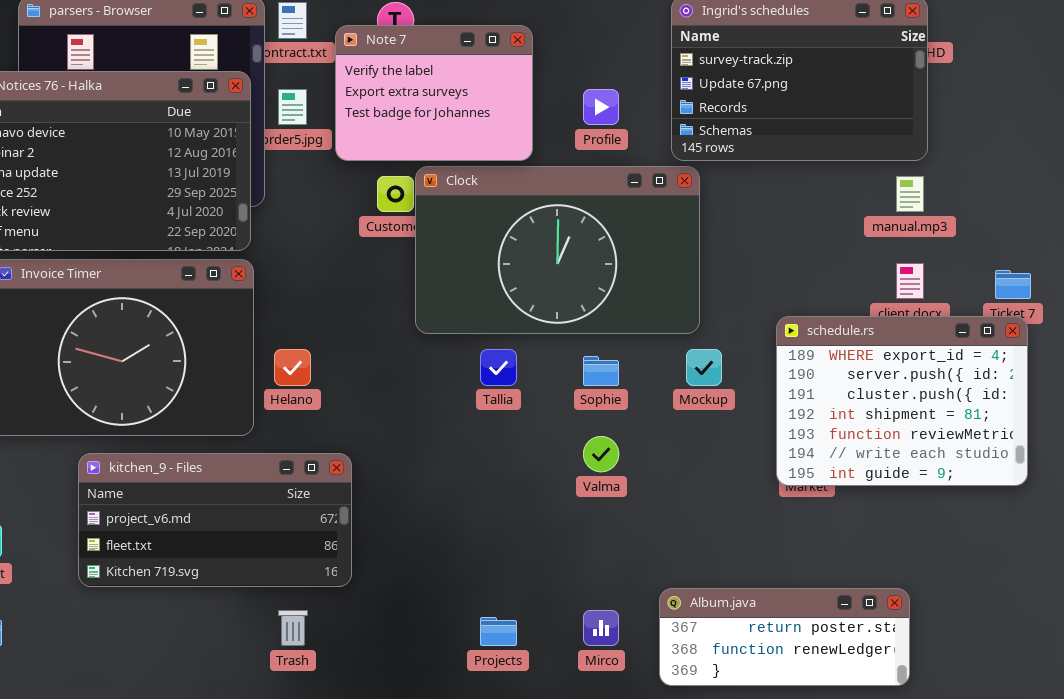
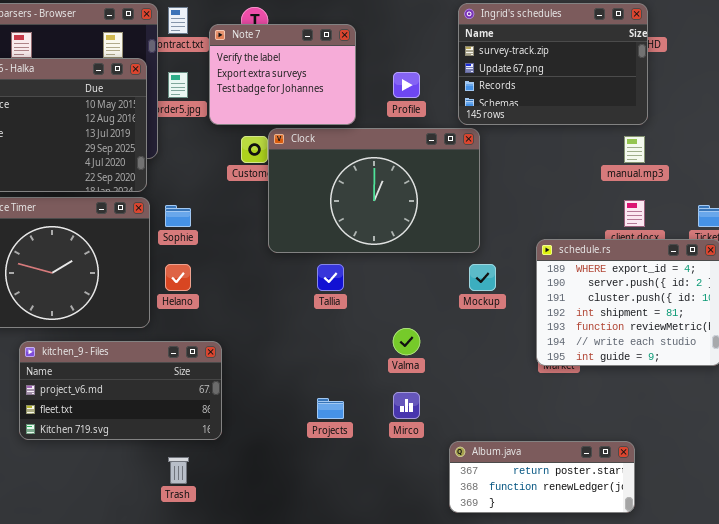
Sophie: [583,356,619,386] -> [165,205,191,227], moved
Mirco: [583,610,619,646] -> [393,392,420,419], moved
Projects: [480,617,517,646] -> [317,398,344,419], moved

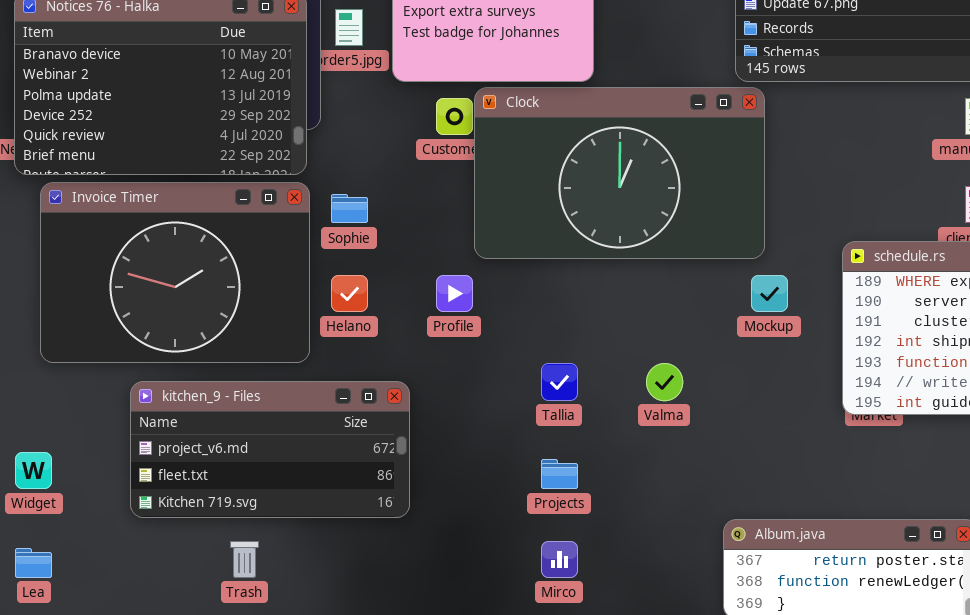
Profile: [393,72,420,98] -> [436,275,473,312], moved
Tallia: [317,264,344,291] -> [541,363,578,401], moved
Mirco: [393,392,420,419] -> [541,541,578,578], moved
Trash: [168,457,189,484] -> [230,541,259,578], moved

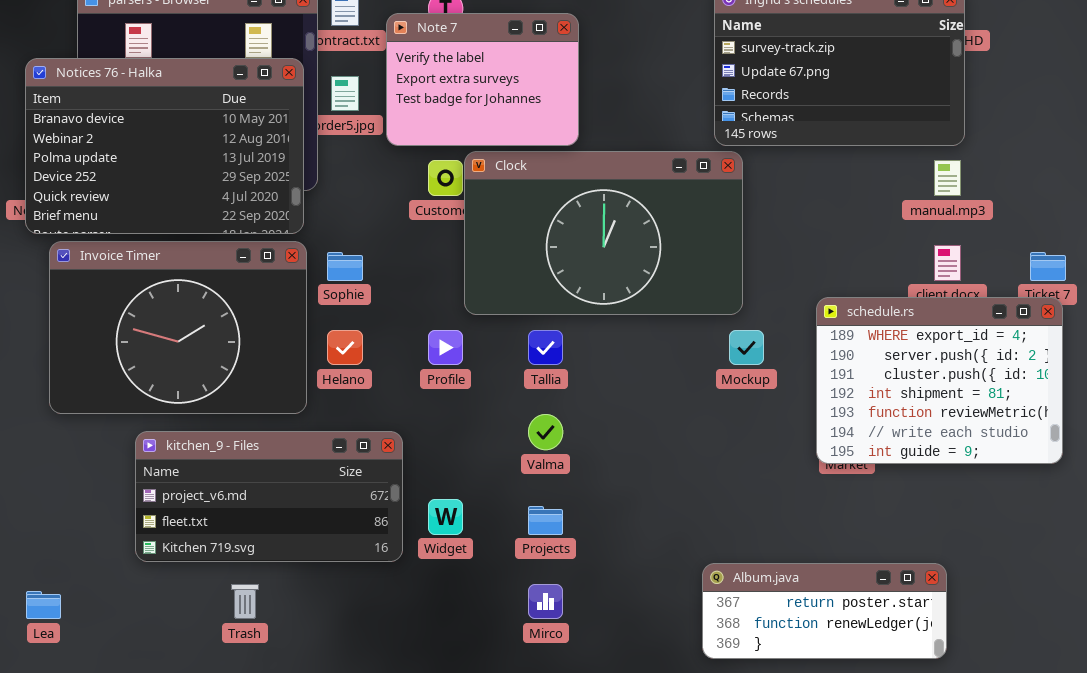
Tallia: [541,363,578,401] -> [528,330,563,365], moved
Valma: [646,363,683,401] -> [528,414,563,450], moved
Widget: [15,452,52,489] -> [428,499,463,535], moved

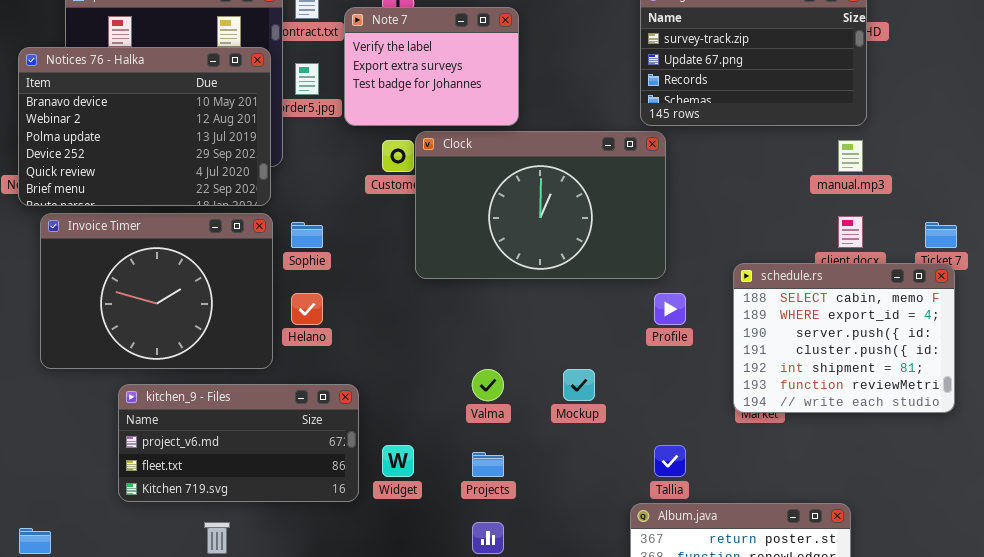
schedule.rs: [816,297,1063,464] -> [733,263,955,413], scrolled up 1 row
Profile: [428,330,463,365] -> [654,293,686,325], moved
Tallia: [528,330,563,365] -> [654,445,686,477], moved
Mockup: [729,330,764,365] -> [563,369,595,401], moved

